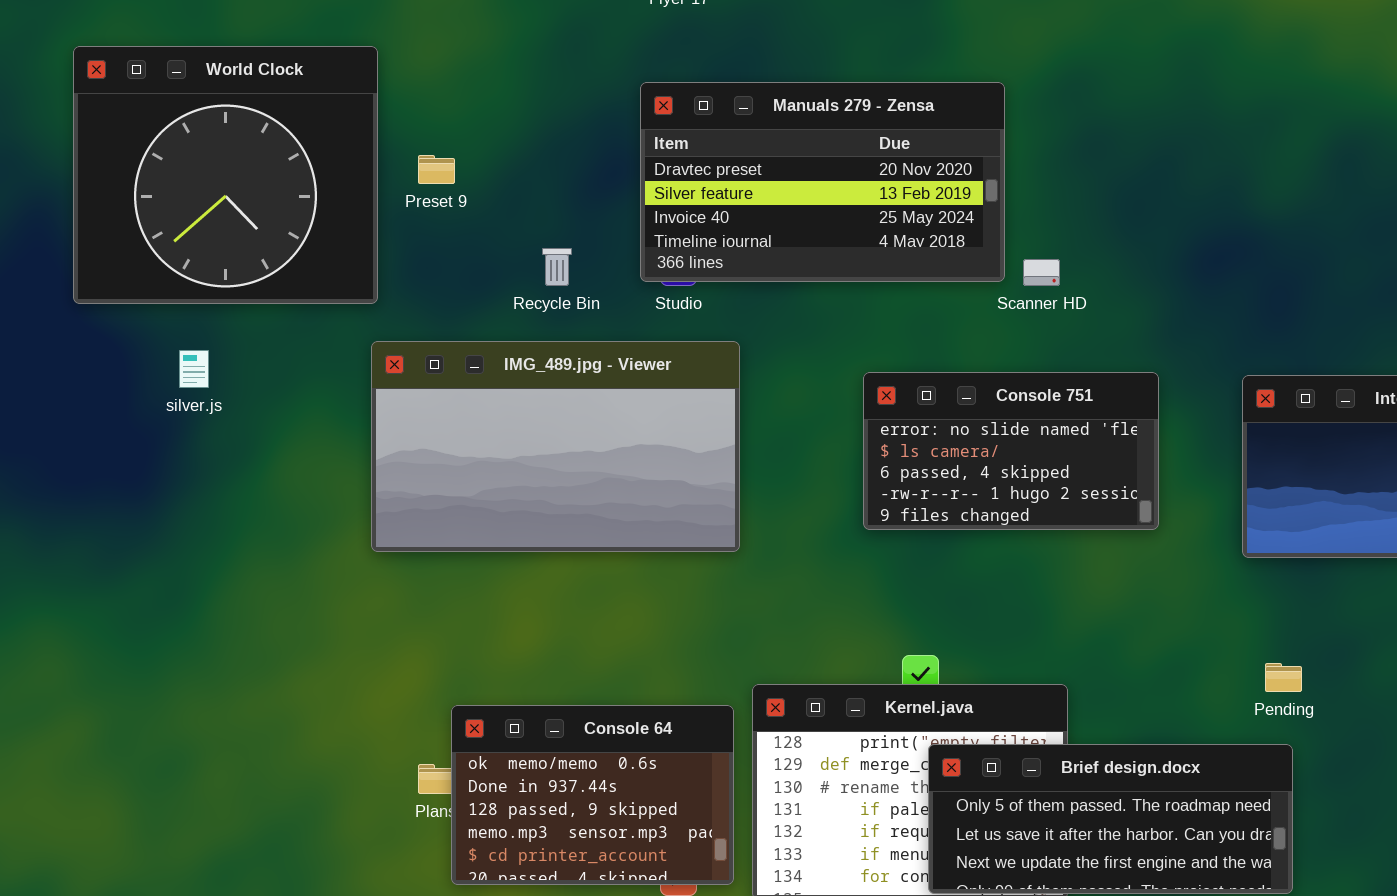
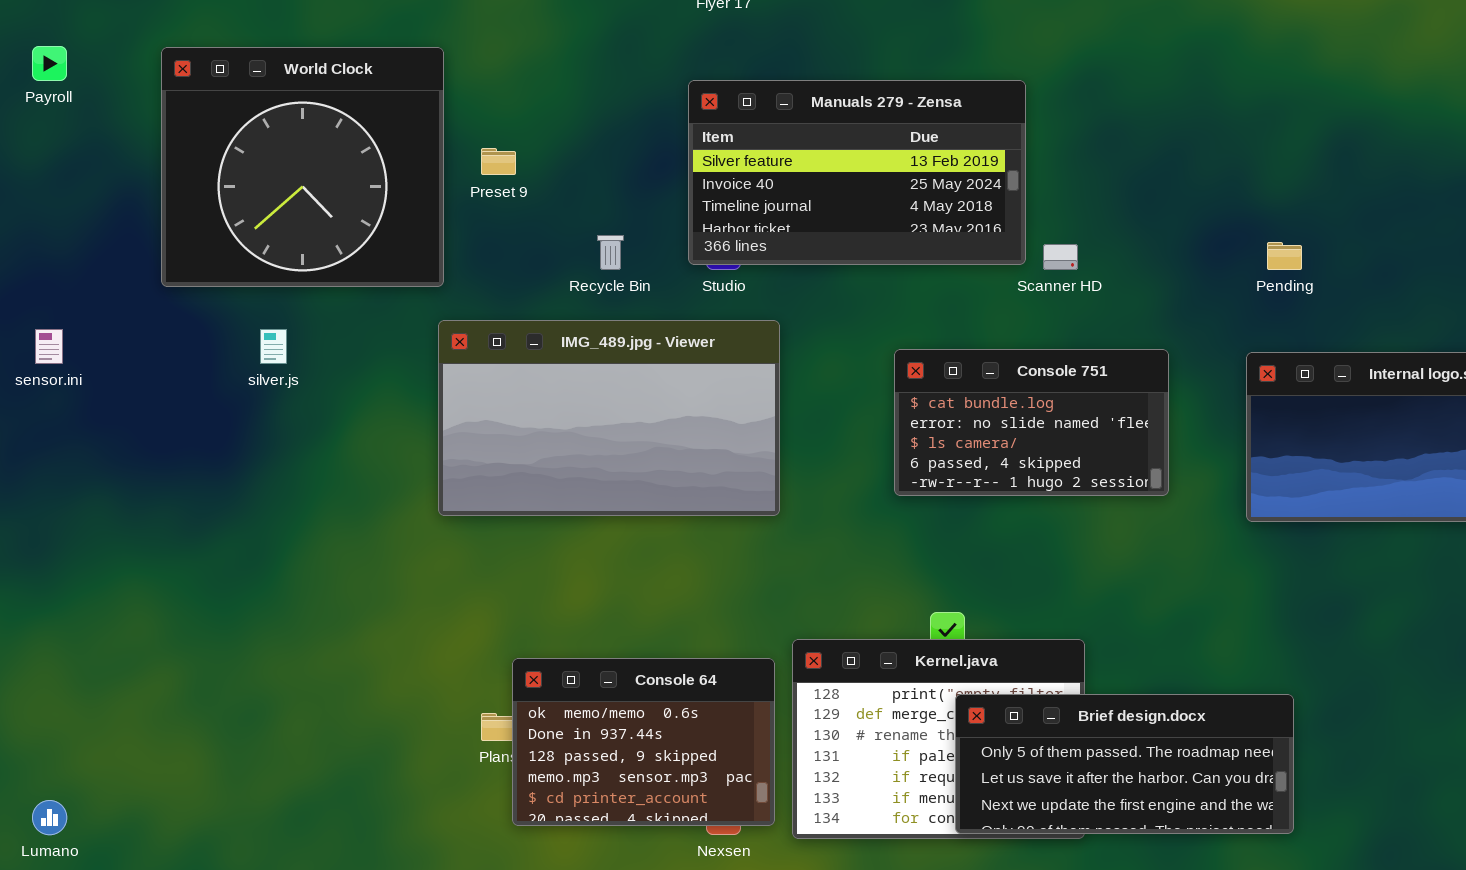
Manuals 279 - Zensa: [640,82,1005,282] -> [688,80,1026,265], scrolled down 1 row
Console 751: [863,372,1159,530] -> [894,349,1169,496], scrolled up 1 row
Pending: [1265,663,1302,692] -> [1267,242,1302,270], moved

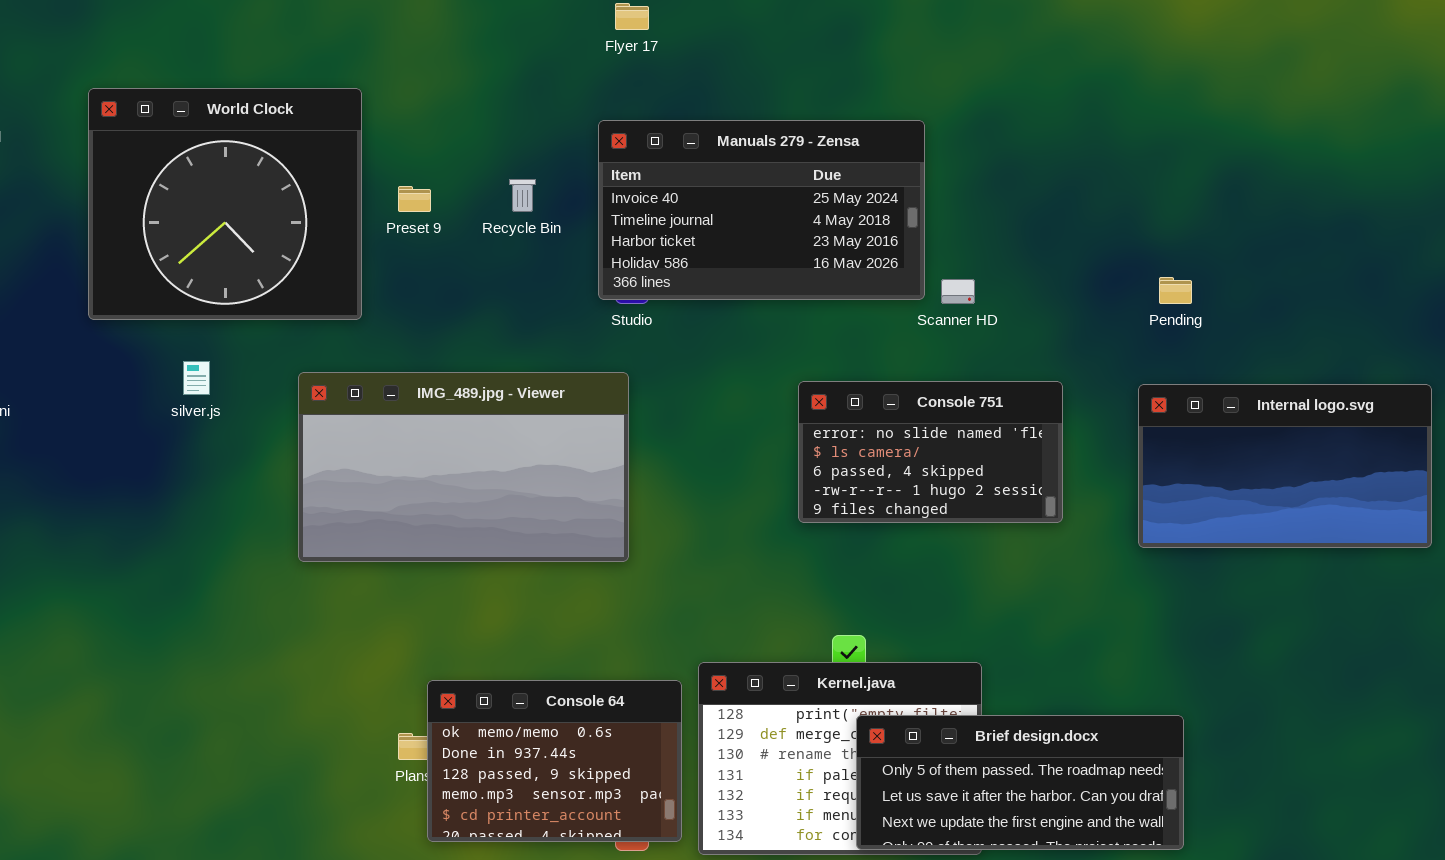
Manuals 279 - Zensa: [688,80,1026,265] -> [598,120,925,300], scrolled down 1 row
Recycle Bin: [597,235,624,270] -> [509,179,536,212], moved
IMG_489.jpg - Viewer: [438,320,780,516] -> [298,372,629,562], moved
Console 751: [894,349,1169,496] -> [798,381,1063,523], scrolled down 1 row

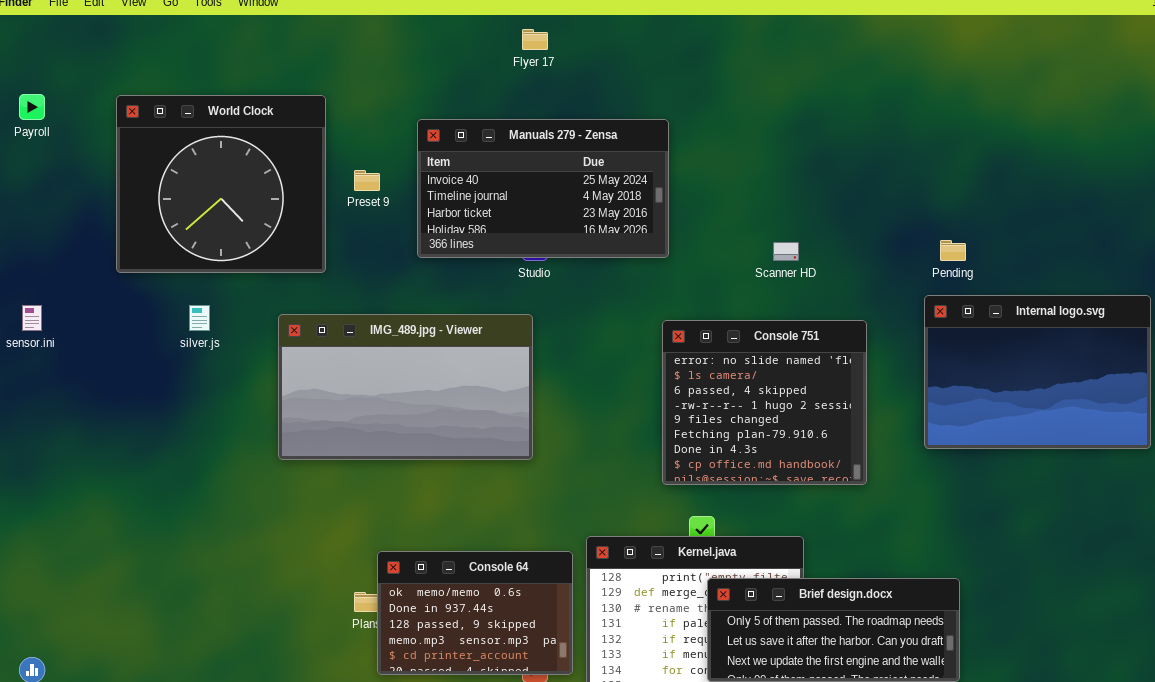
Manuals 279 - Zensa: [598,120,925,300] -> [417,119,669,258], moved
Console 751: [798,381,1063,523] -> [662,320,867,485], resized
Internal logo.svg: [1138,384,1432,548] -> [924,295,1151,449], resized

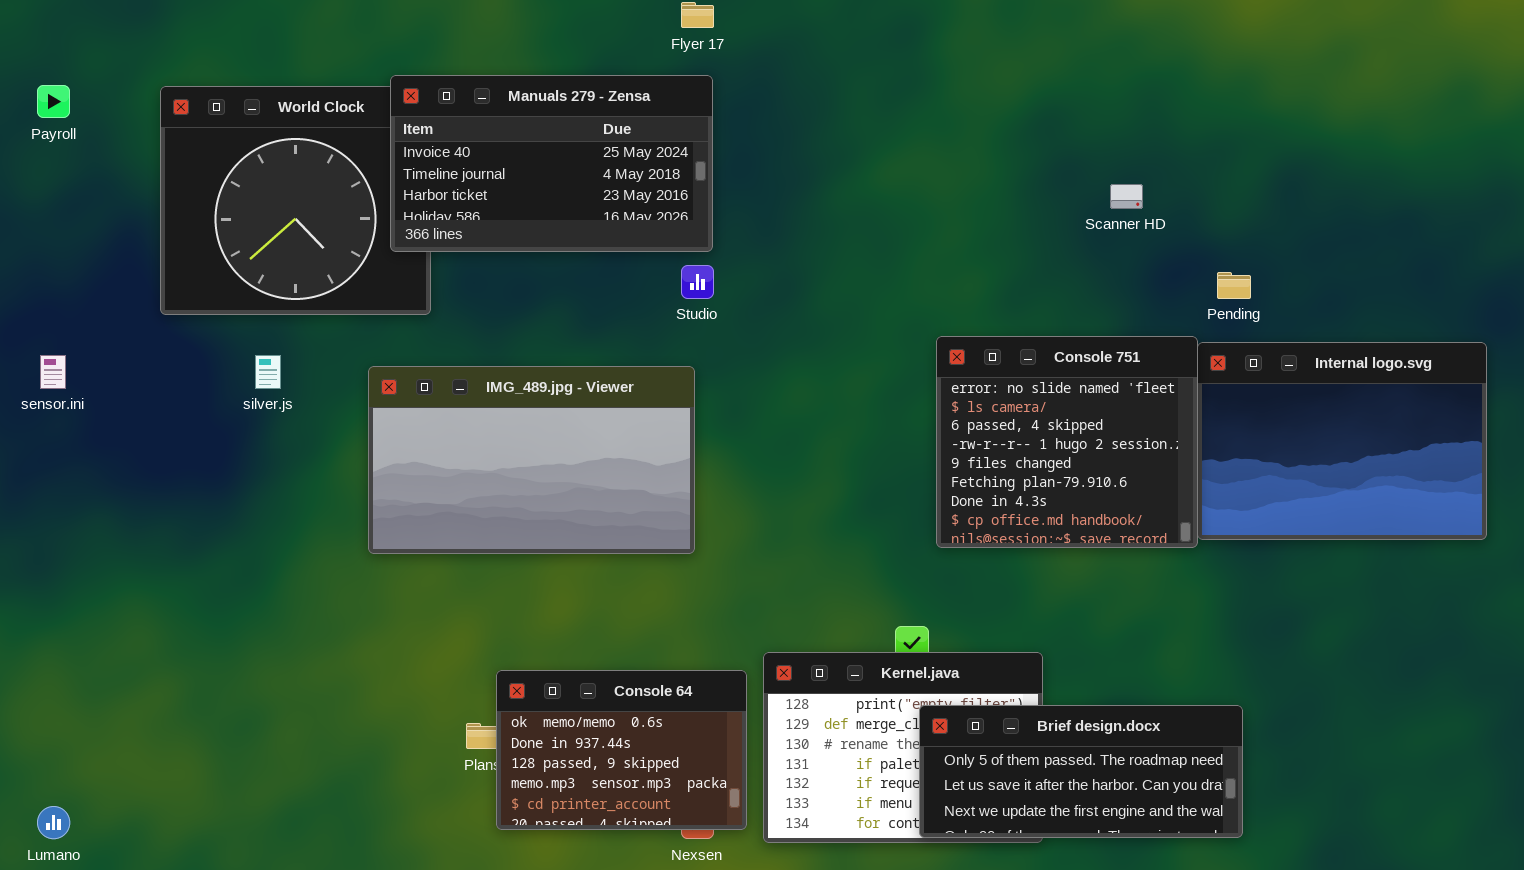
Manuals 279 - Zensa: [417,119,669,258] -> [390,75,713,252], moved
Scanner HD: [773,242,799,261] -> [1110,184,1143,209], moved
Console 751: [662,320,867,485] -> [936,336,1198,548], moved

